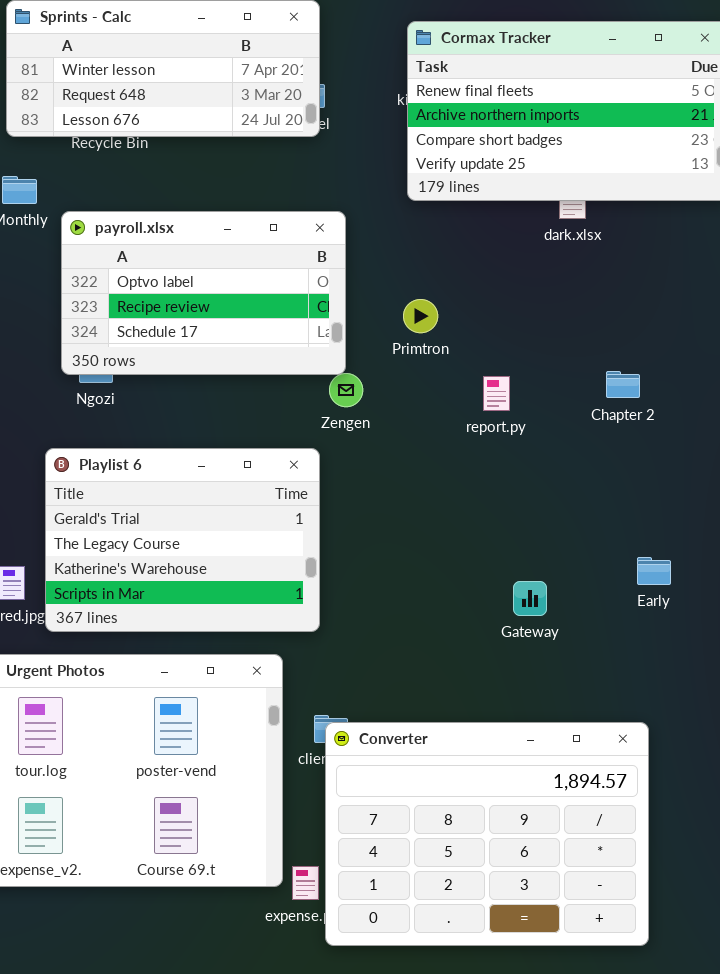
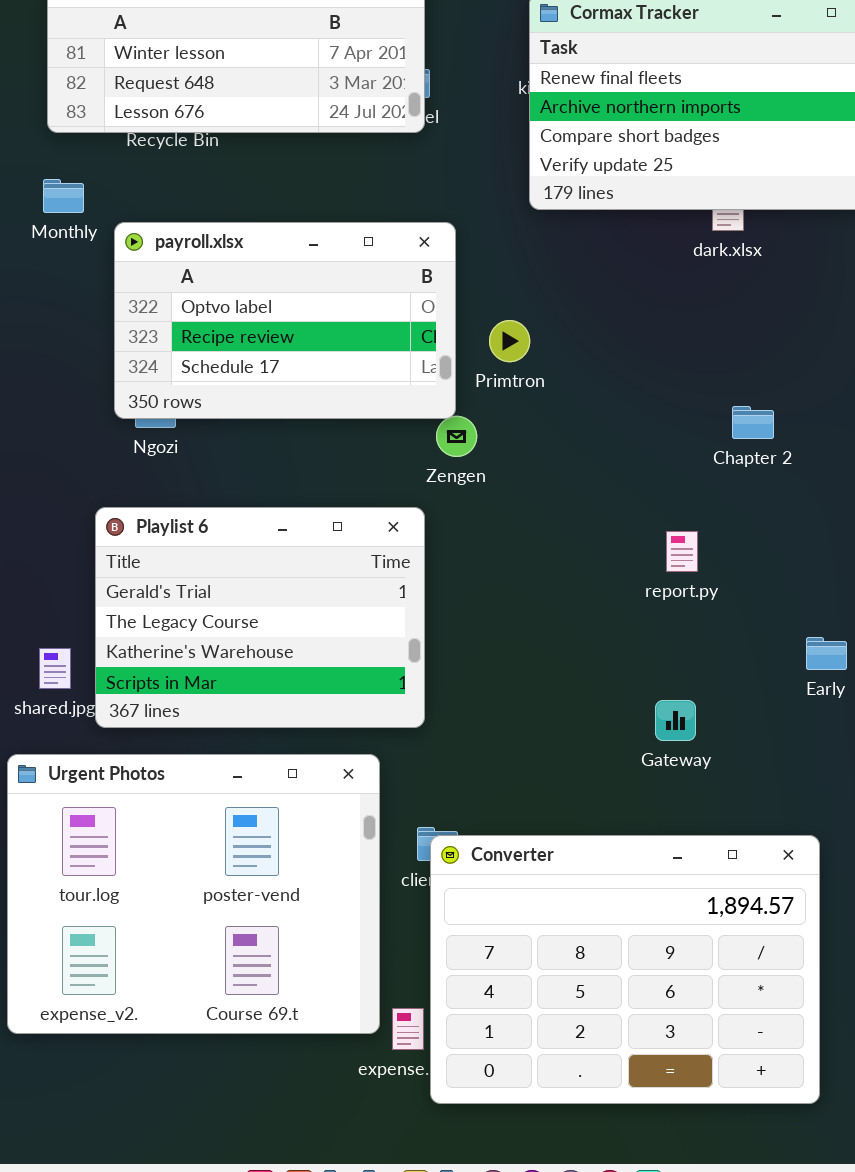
Primtron: [403,299,438,333] -> [489,320,530,362], moved
Chapter 2: [606,371,640,398] -> [732,406,774,439], moved
report.py: [483,376,510,411] -> [666,531,698,572], moved
Gateway: [513,581,547,616] -> [655,700,696,741], moved

